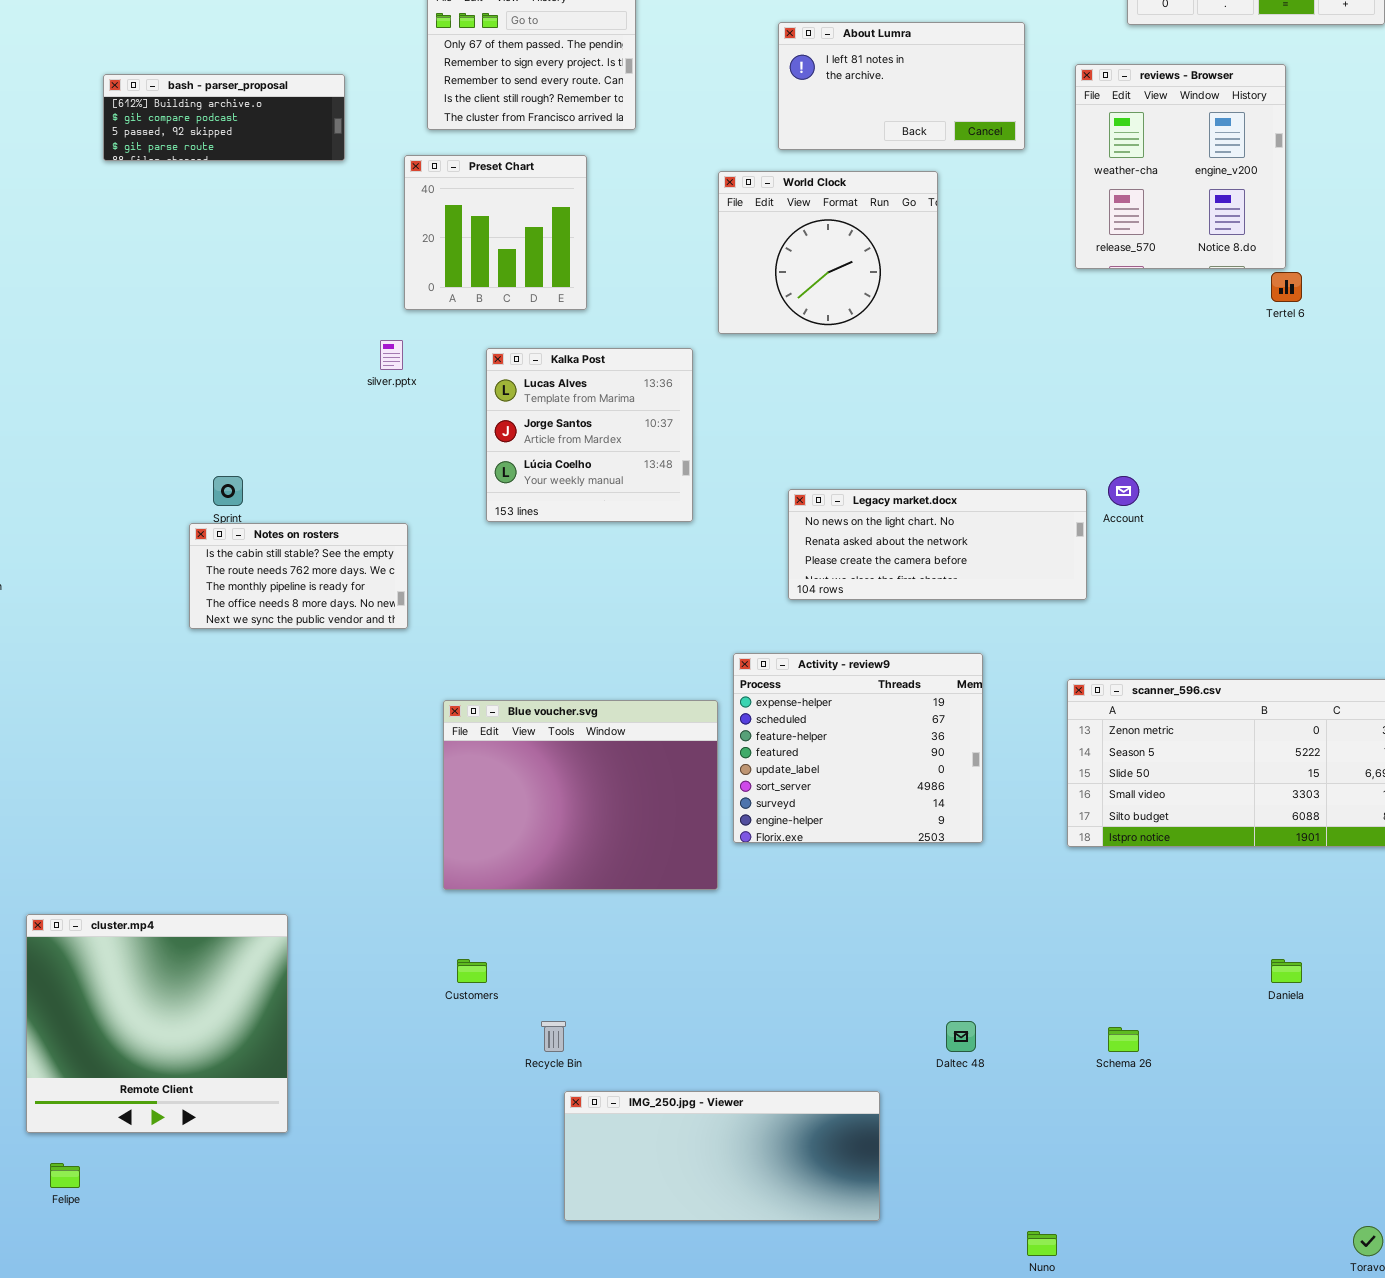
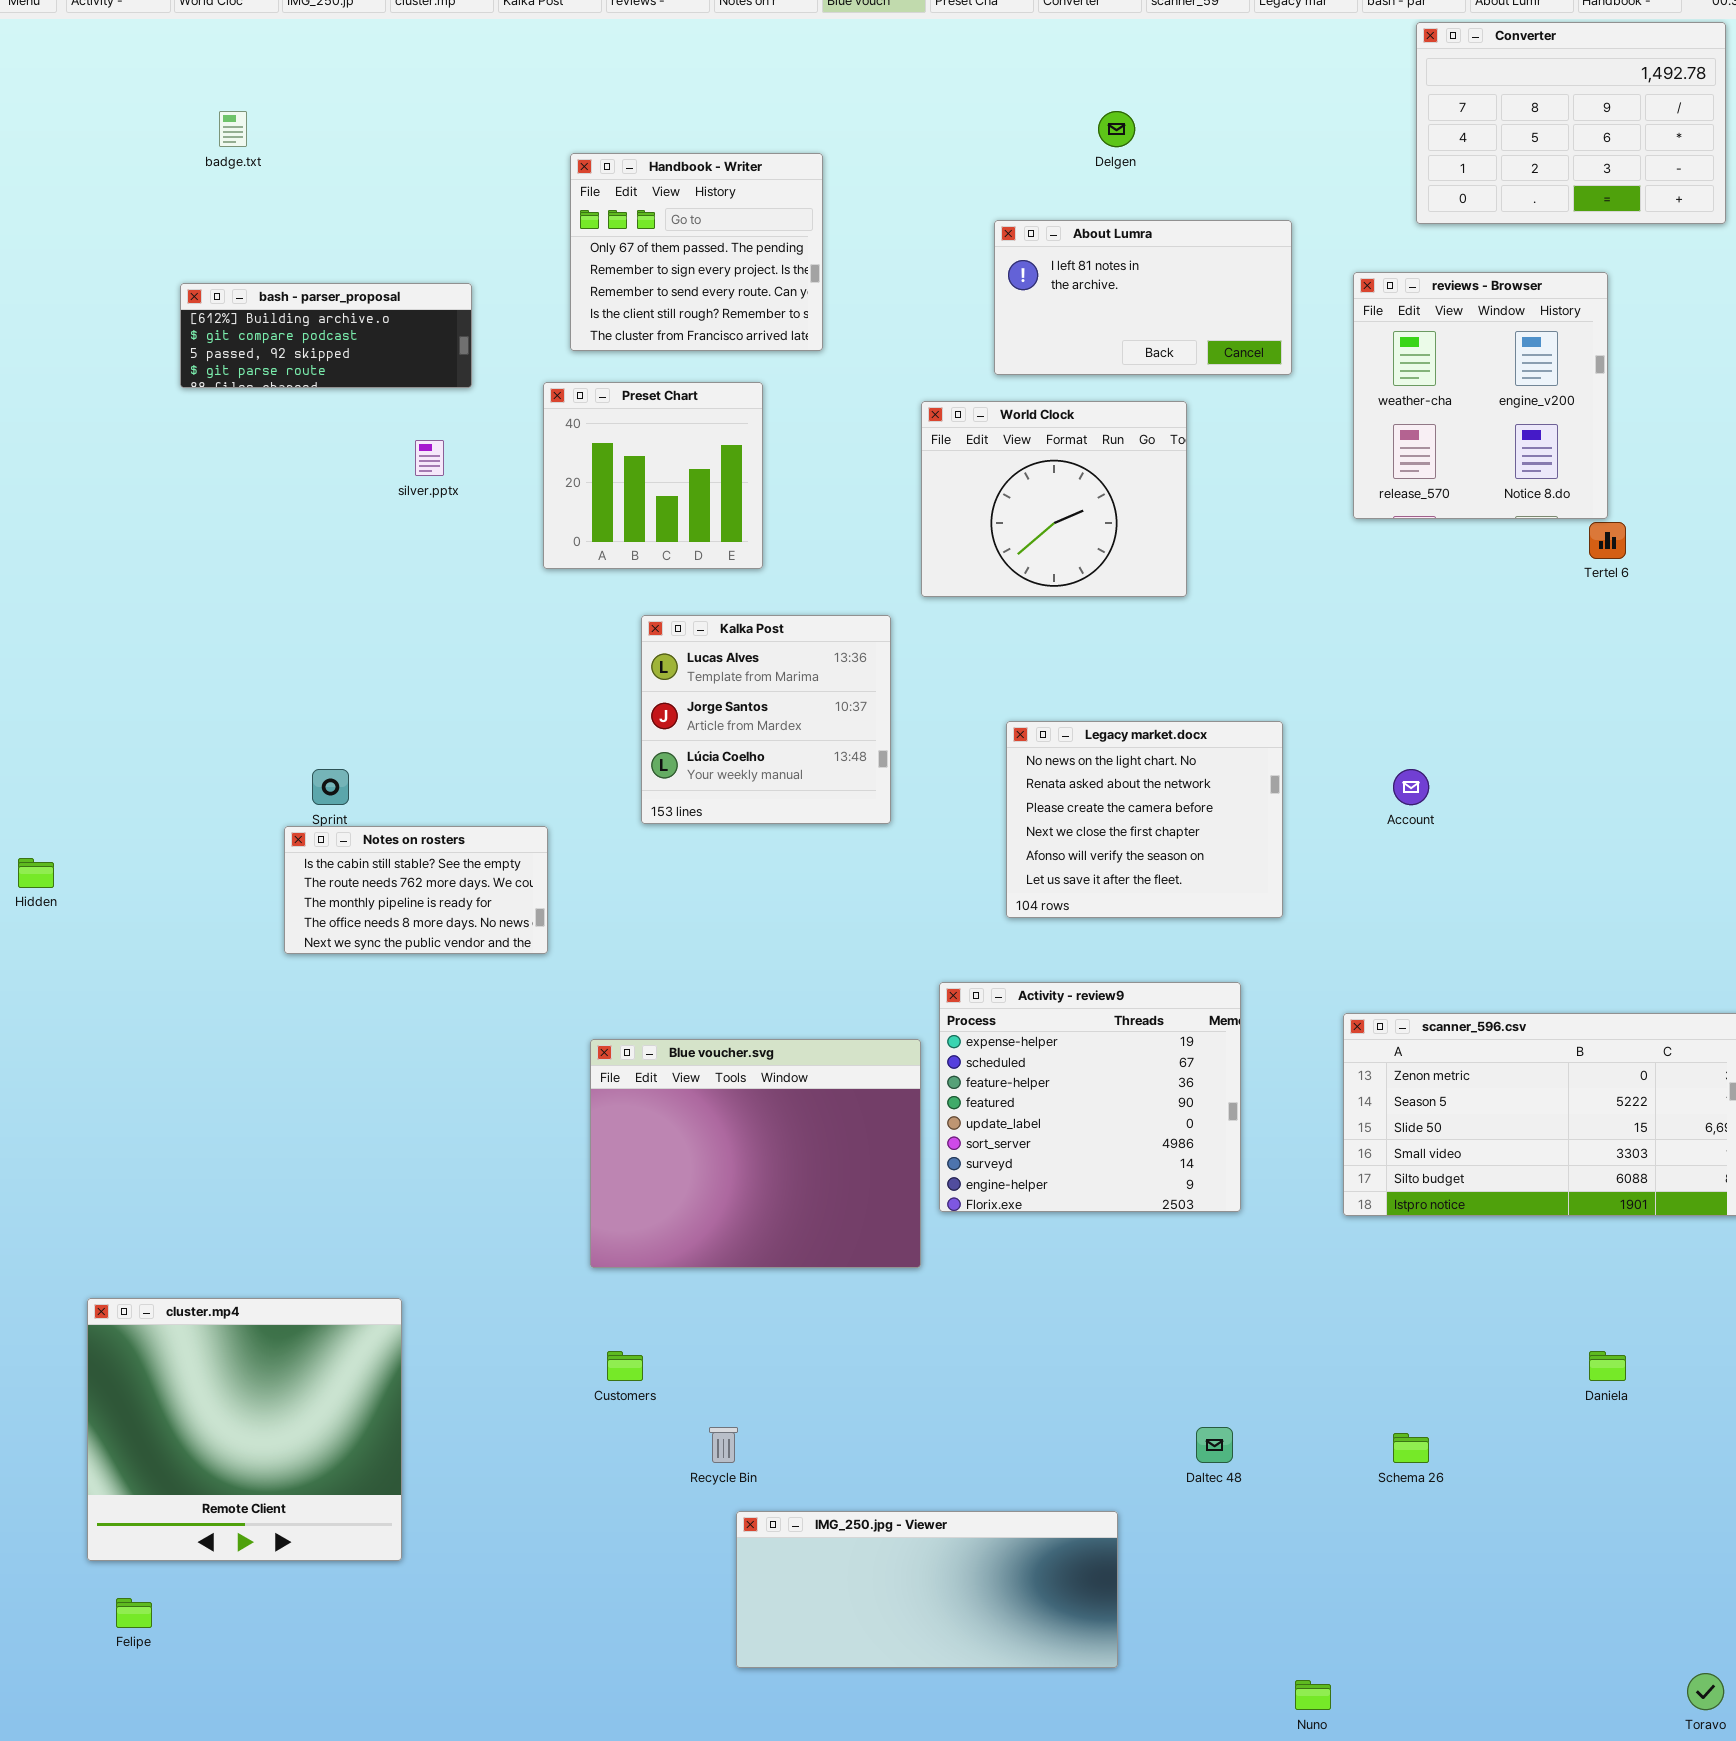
silver.pptx: [380,340,403,370] -> [415,440,444,476], moved
Legacy market.docx: [788,489,1087,600] -> [1006,721,1283,918], resized

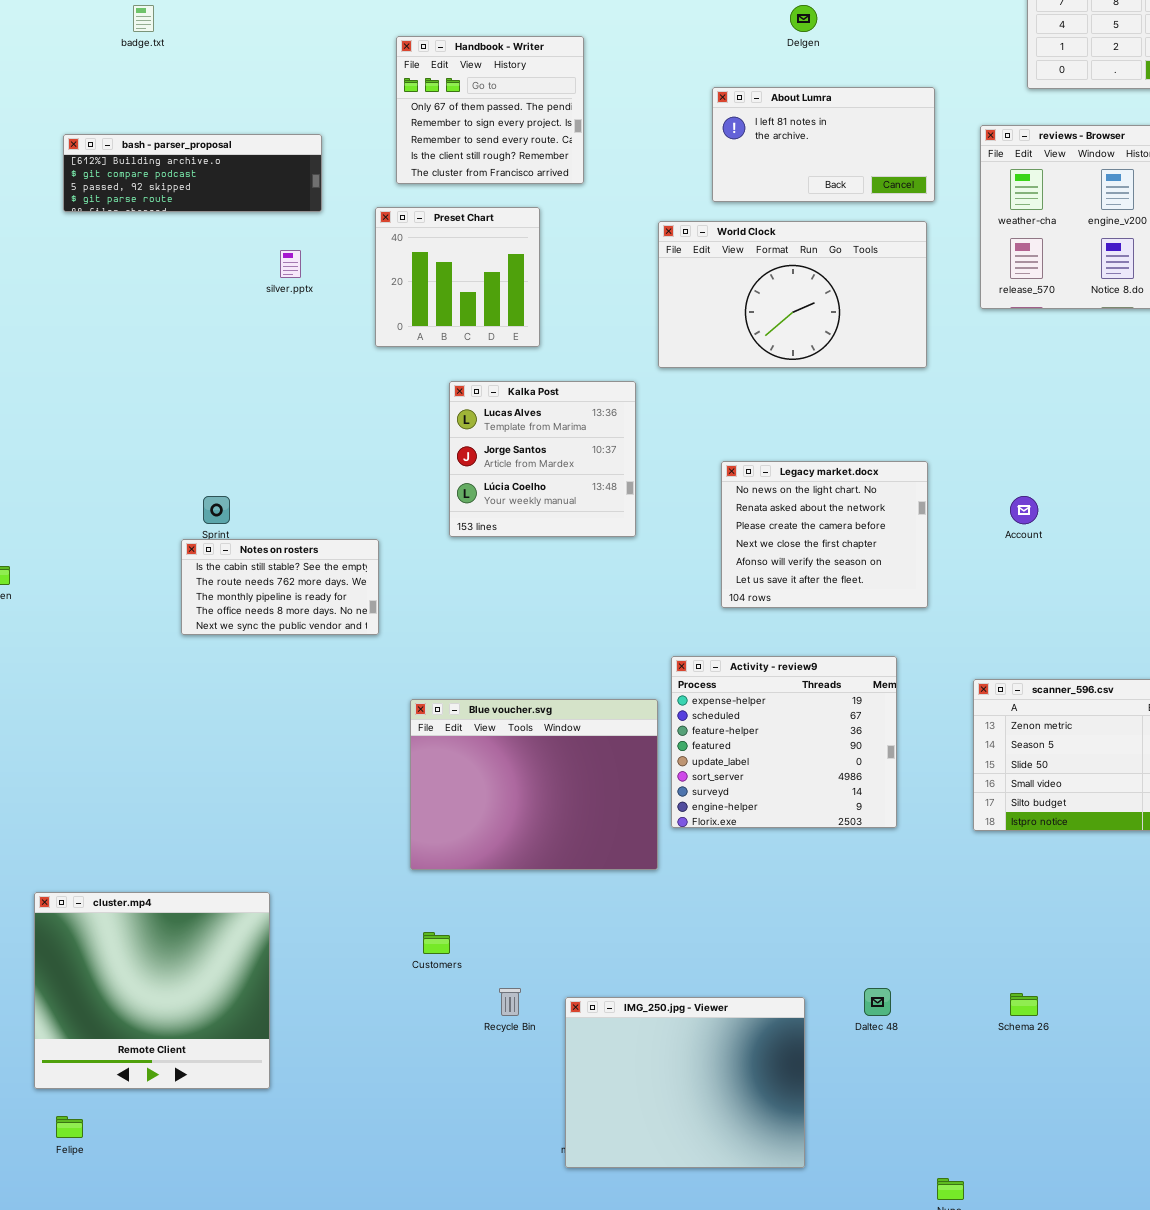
bash - parser_proposal: [180,283,472,388] -> [63,134,322,212], resized
World Clock: [921,401,1187,597] -> [658,221,927,368], resized
IMG_250.jpg - Viewer: [736,1511,1118,1668] -> [565,997,805,1168], resized

